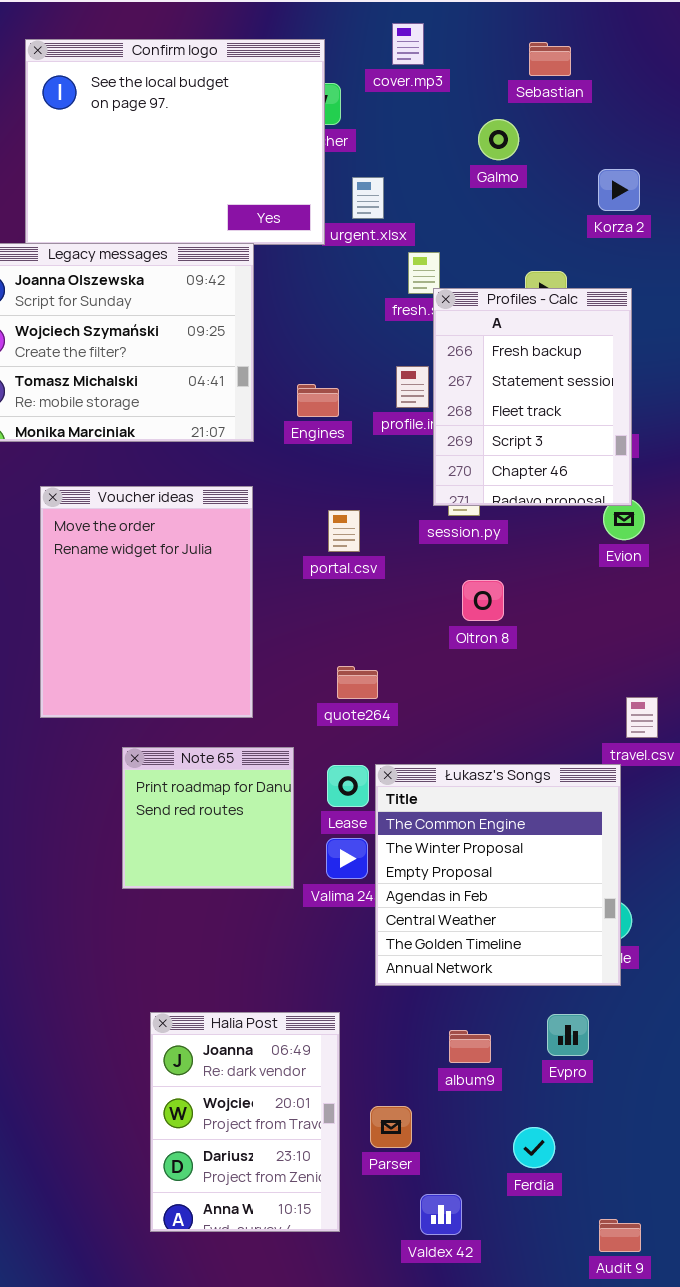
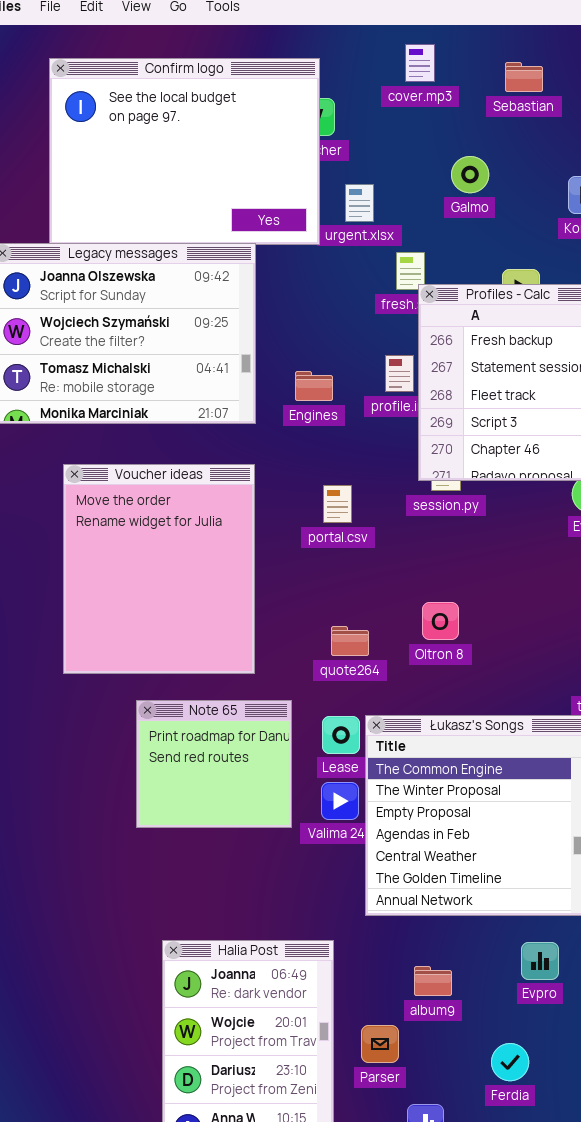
cover.mp3: [392,23,424,65] -> [405,44,435,82], moved
Galmo: [478,119,519,160] -> [451,156,489,193], moved
Oltron 8: [462,580,504,621] -> [422,602,459,640], moved
album9: [449,1030,491,1063] -> [414,966,452,996], moved

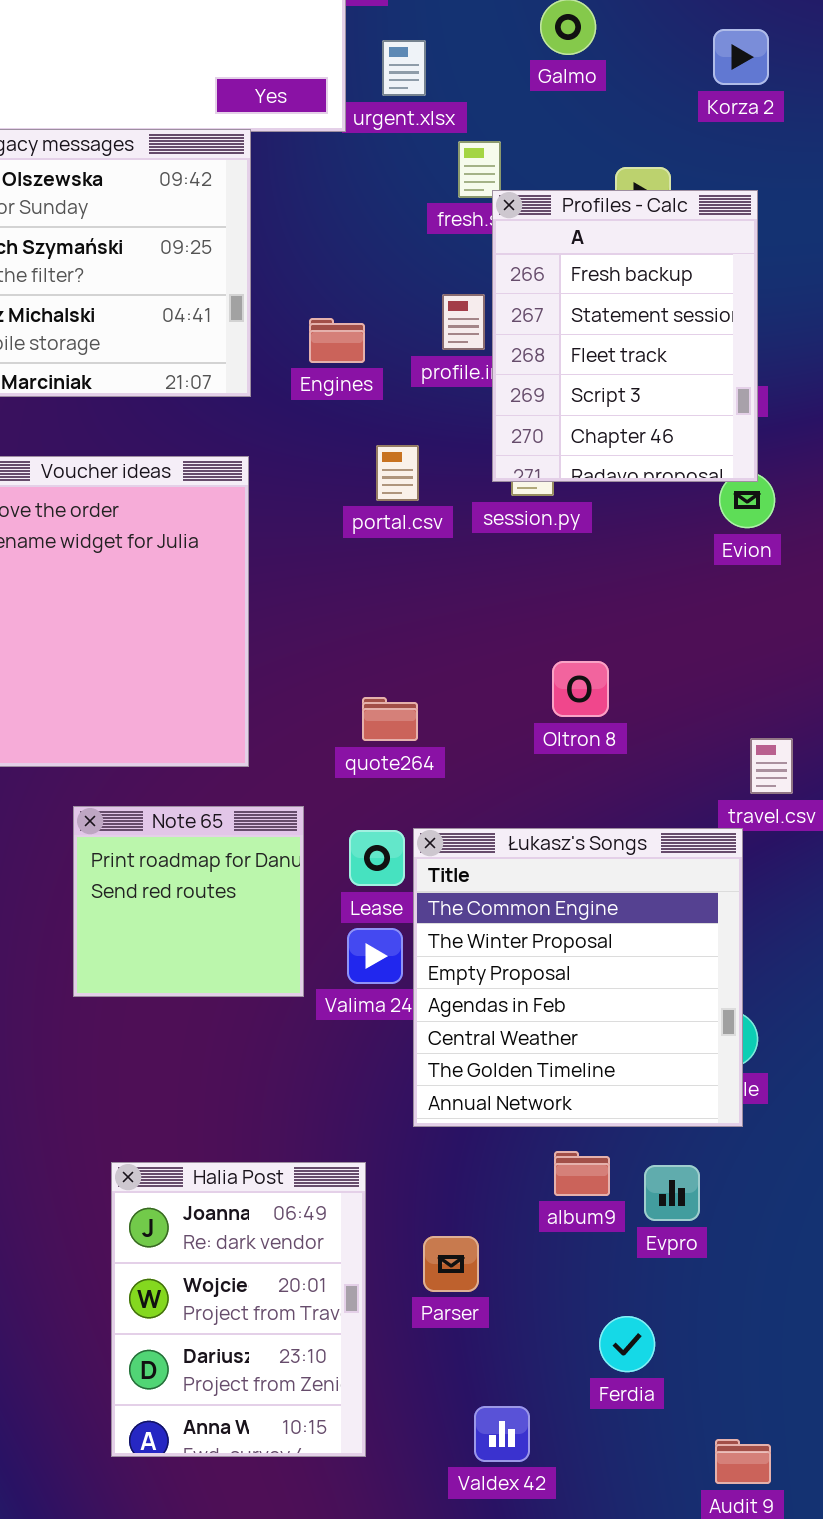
portal.csv: [323,485,352,523] -> [376,445,419,501], moved
Oltron 8: [422,602,459,640] -> [552,661,609,717], moved
album9: [414,966,452,996] -> [554,1151,610,1196], moved
Parser: [361,1025,399,1063] -> [423,1236,479,1292], moved

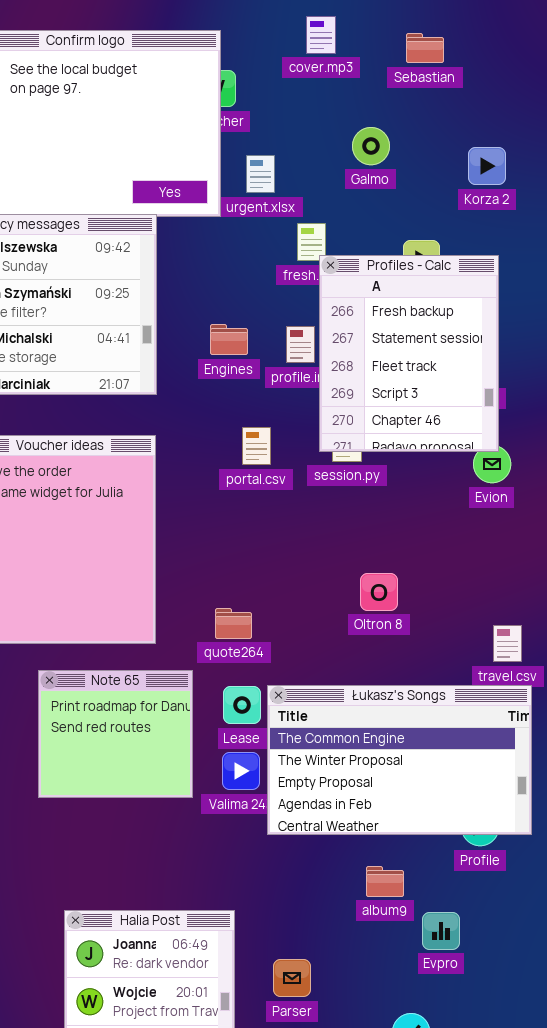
Engines: [309,318,365,363] -> [210,324,248,355], moved
quote264: [362,697,418,741] -> [215,608,252,639], moved
Łukasz's Songs: [413,828,743,1127] -> [267,685,532,835], resized
album9: [554,1151,610,1196] -> [366,866,404,897], moved

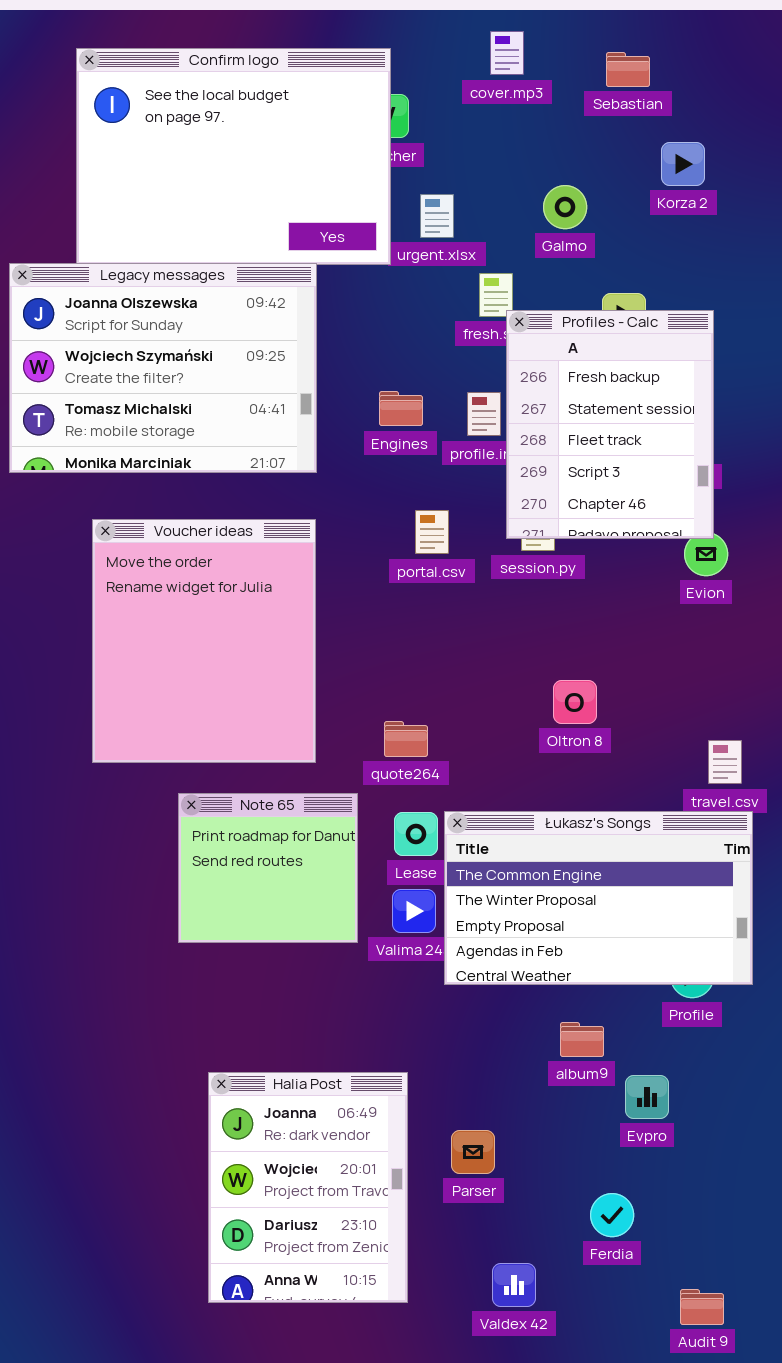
Galmo: [352,127,390,165] -> [543,185,587,229], moved
Korza 2: [468,147,506,185] -> [661,142,705,186], moved

